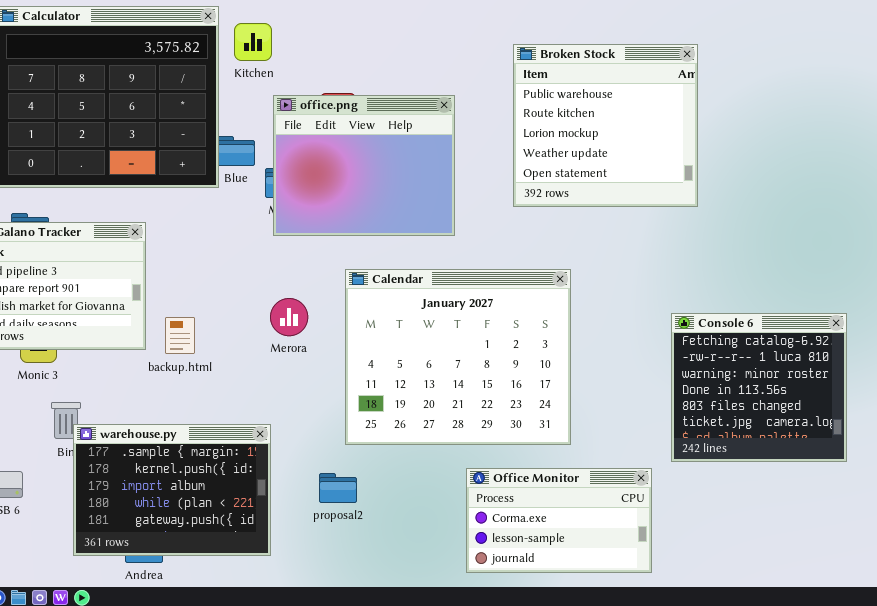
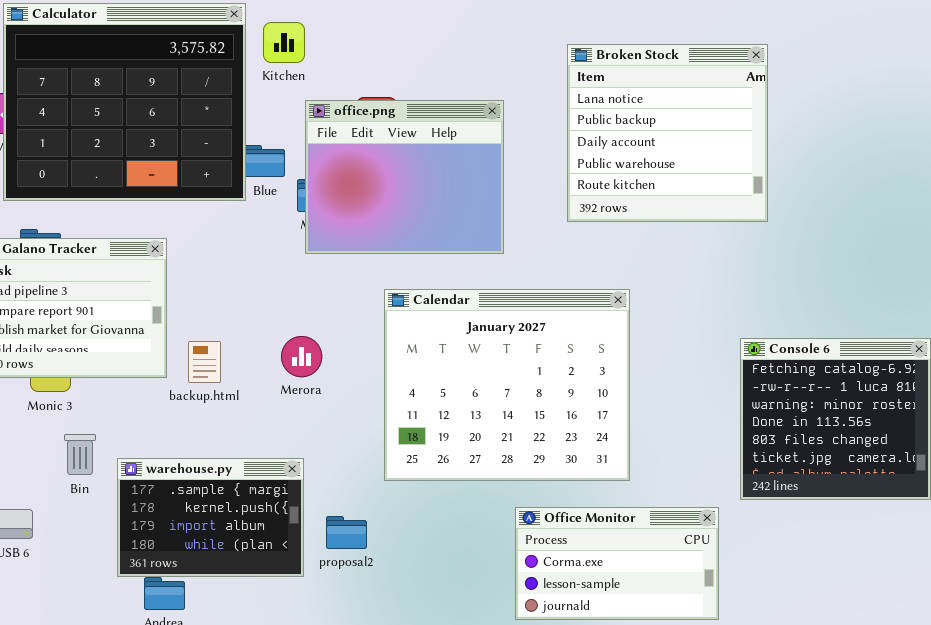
Broken Stock: [513,44,698,207] -> [567,44,768,222], scrolled up 3 rows
Merora: [270,298,308,336] -> [281,336,322,377], moved
warehouse.py: [73,424,271,556] -> [117,458,304,577], resized
proposal2: [319,473,357,503] -> [326,516,367,549], moved

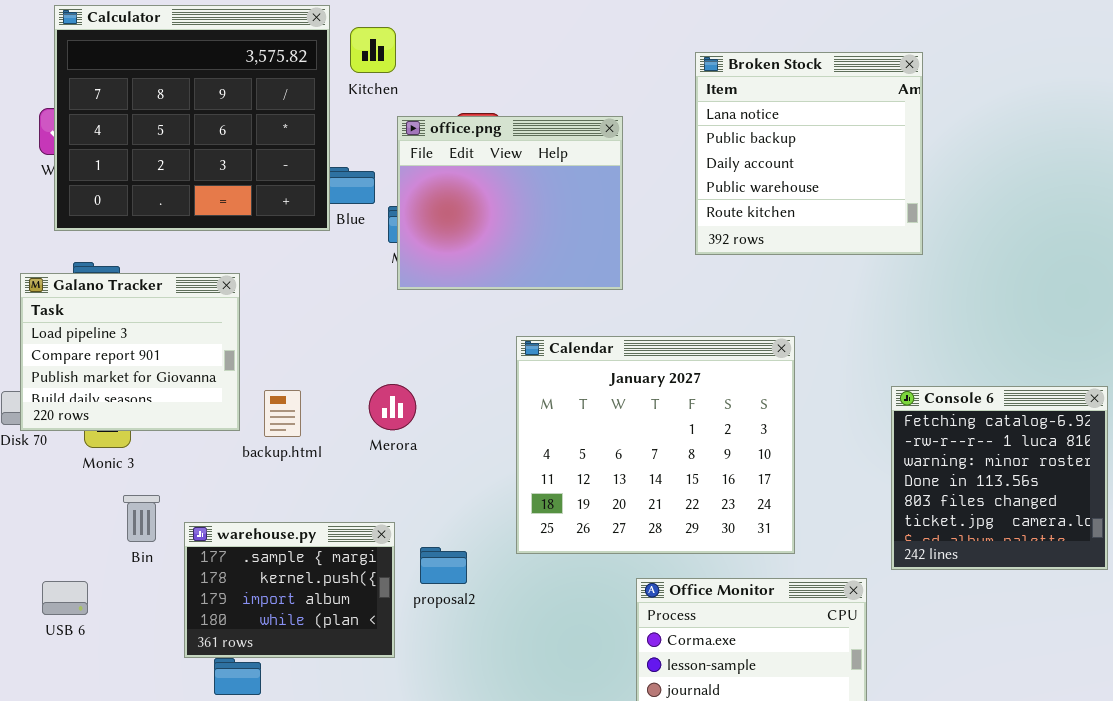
Calendar: [384,289,630,481] -> [516,336,795,554], moved
proposal2: [326,516,367,549] -> [420,547,467,584], moved

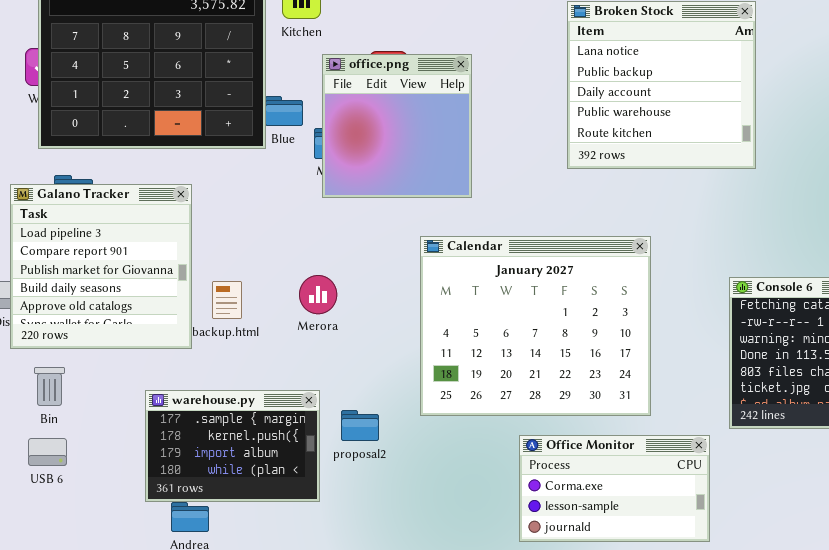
office.png: [397,116,623,290] -> [322,54,472,198], resized
Galano Tracker: [20,273,240,431] -> [10,184,192,349], resized
Bin: [123,495,160,542] -> [34,367,65,406], moved

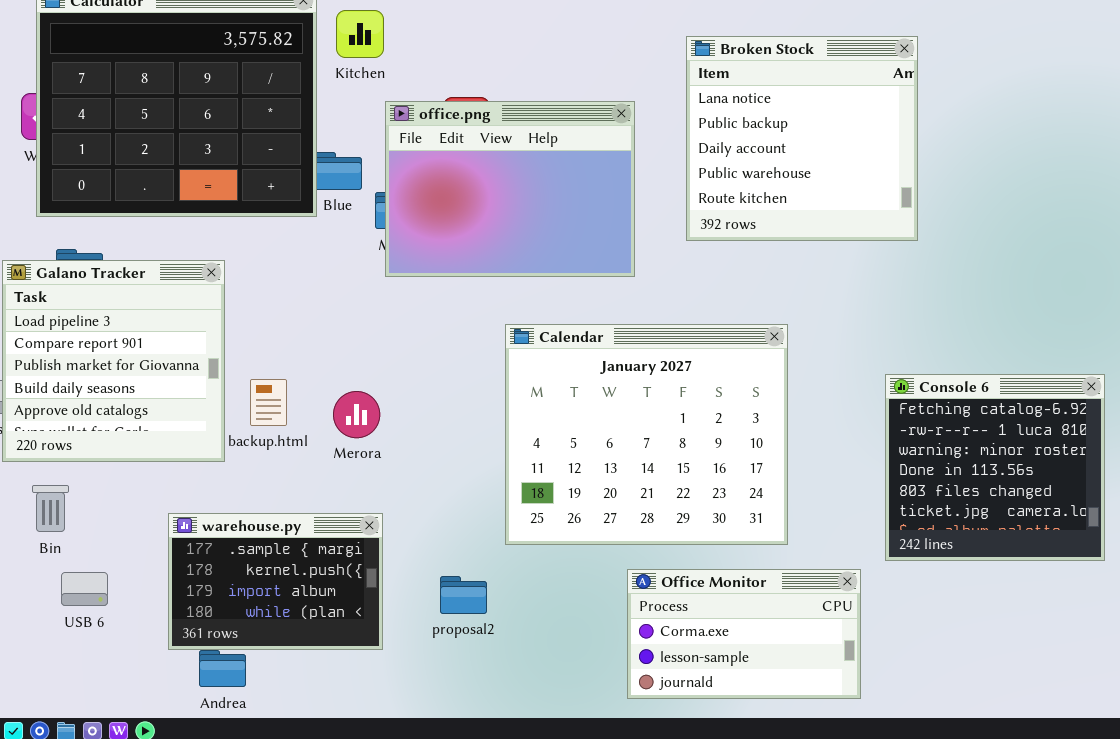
office.png: [322,54,472,198] -> [385,101,635,277], resized
Merora: [299,275,337,314] -> [333,391,380,438], moved
proposal2: [341,410,379,441] -> [440,576,487,614], moved
USB 6: [28,438,67,466] -> [61,572,108,606], moved

